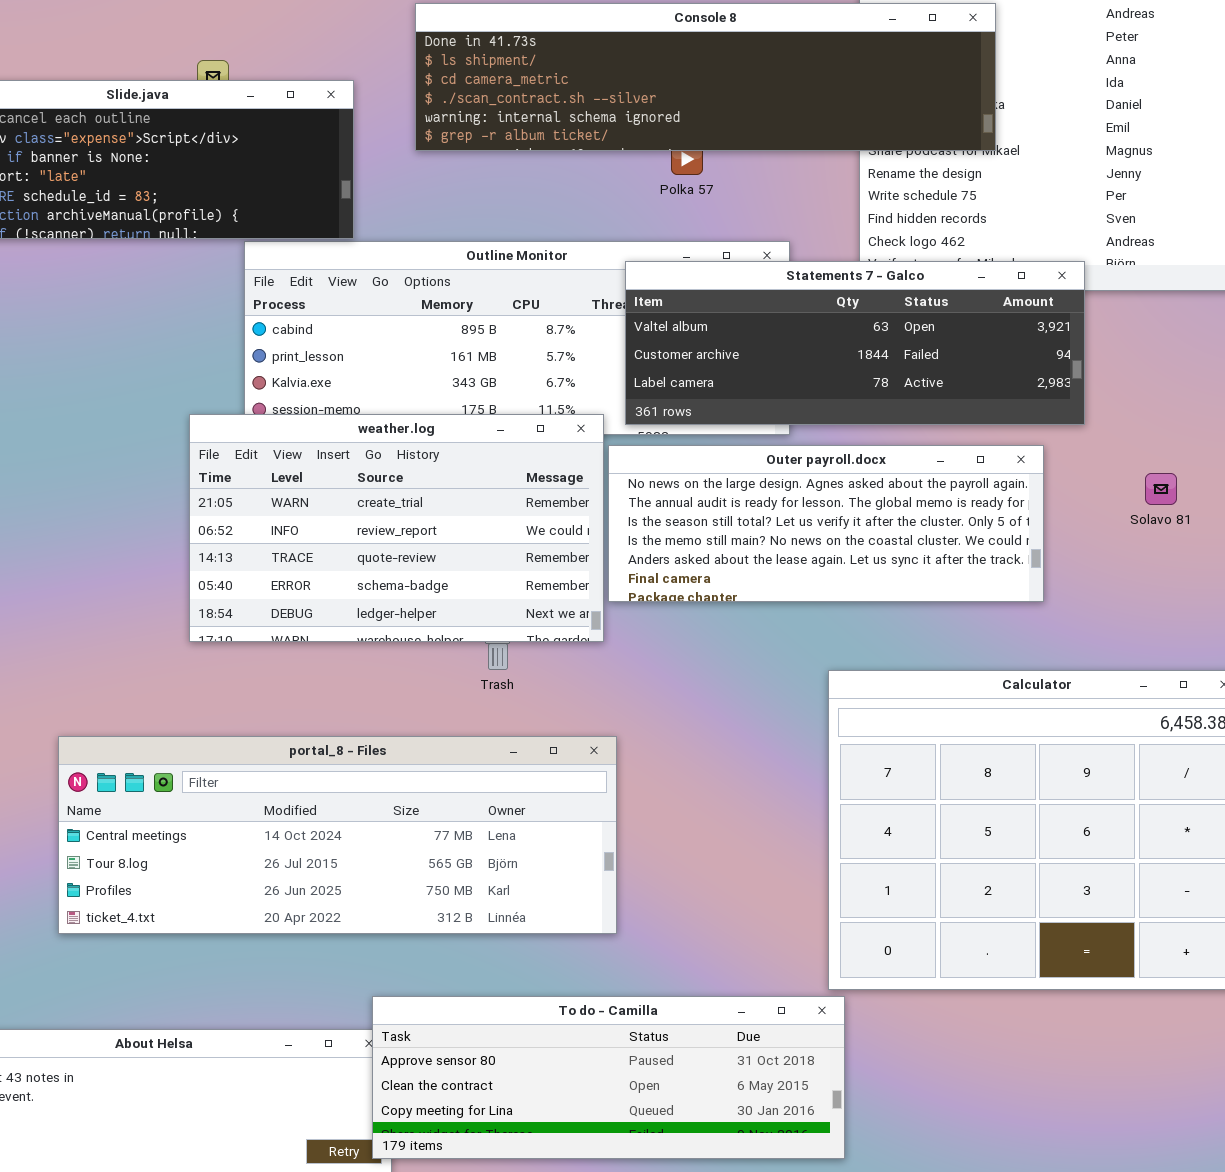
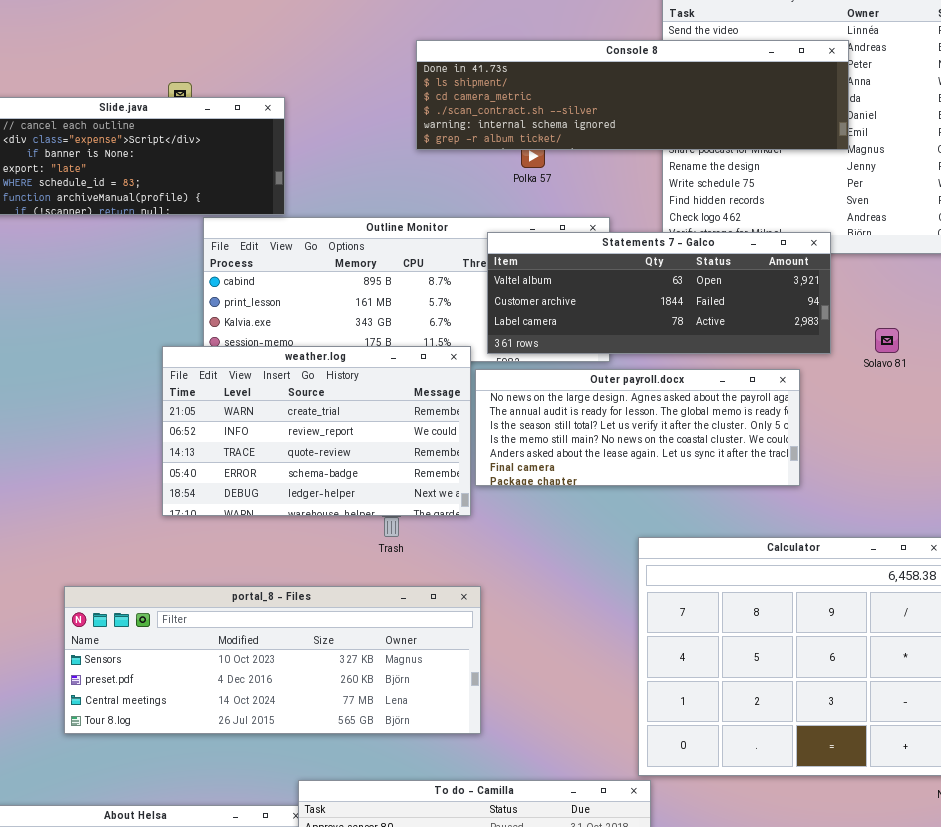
Console 8: [415,3,996,151] -> [416,40,849,150], moved
Solavo 81: [1145,473,1177,505] -> [875,328,899,353], moved
portal_8 - Files: [58,736,617,934] -> [64,586,481,734], scrolled up 2 rows

